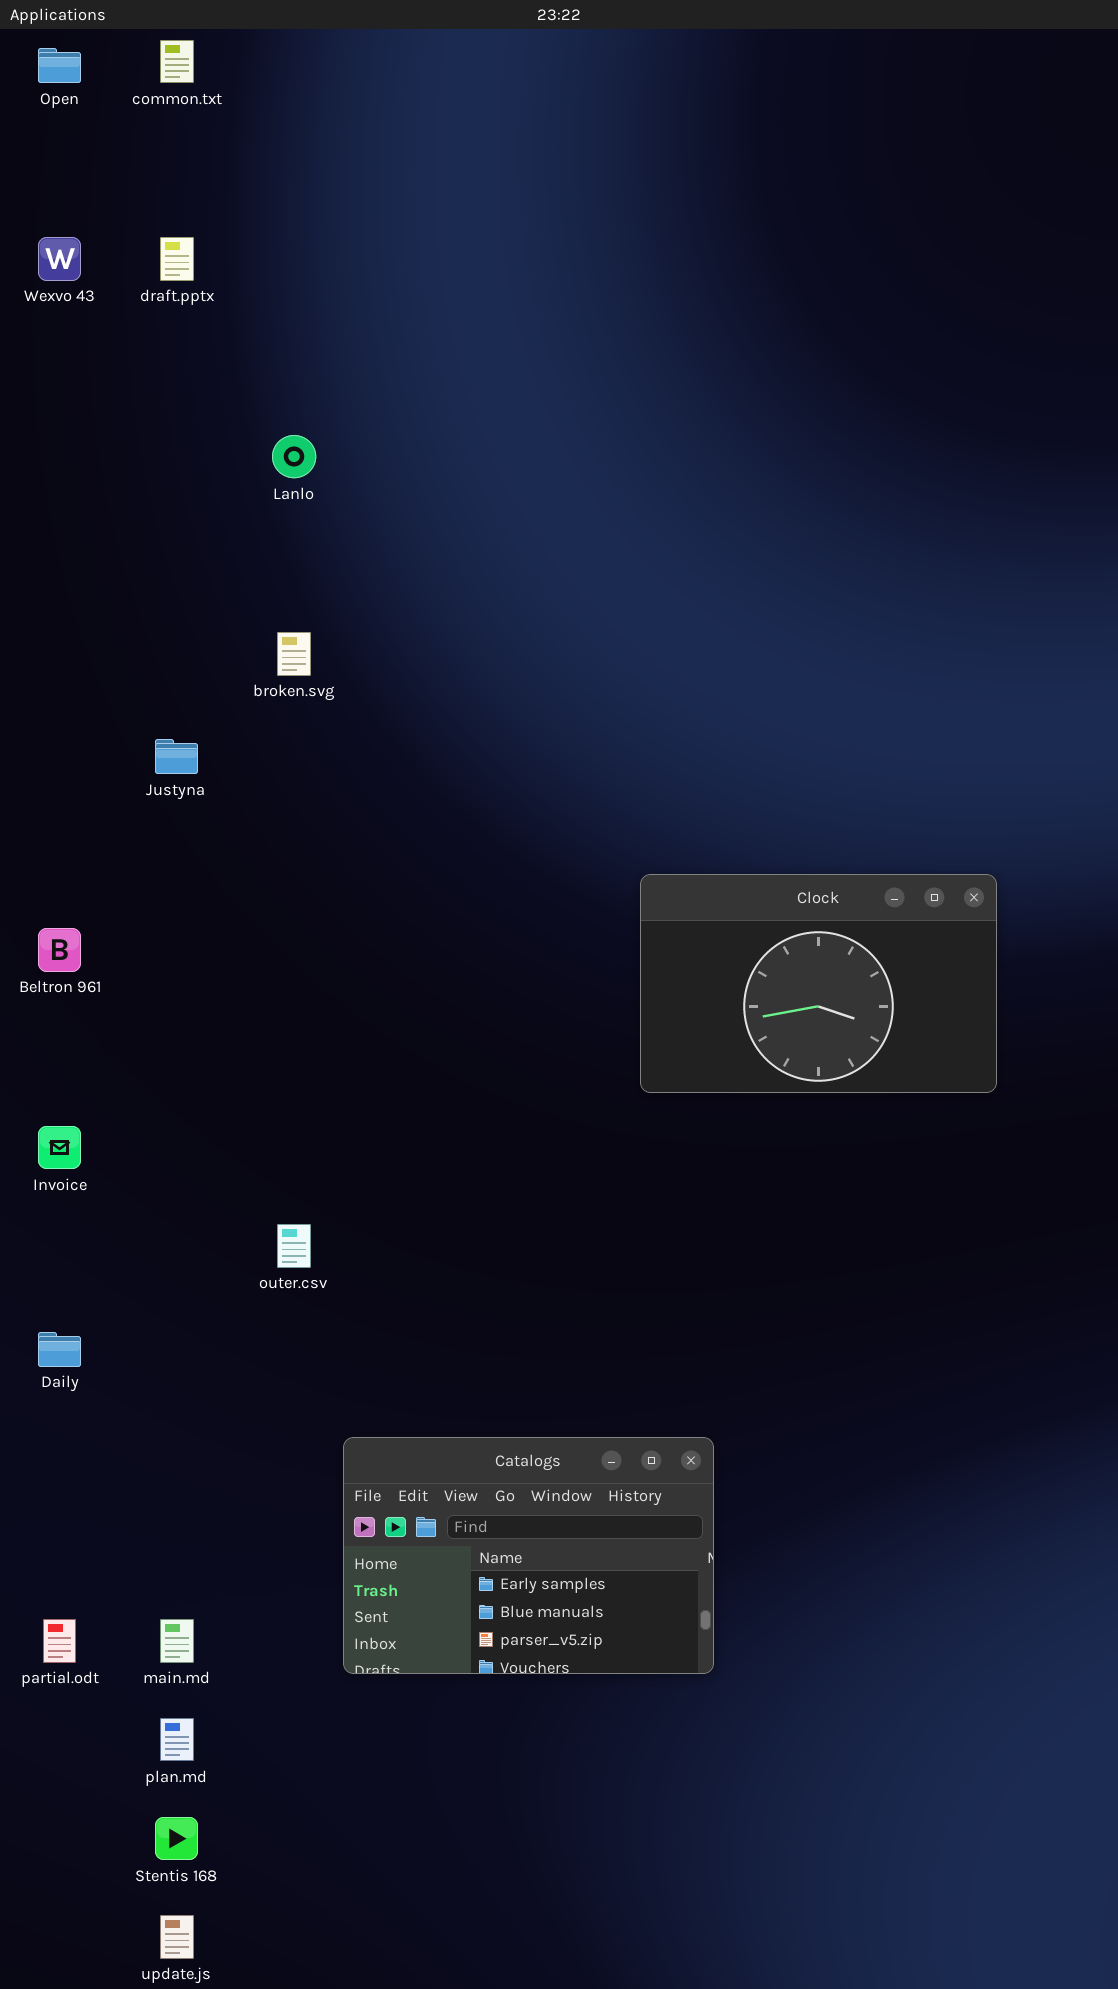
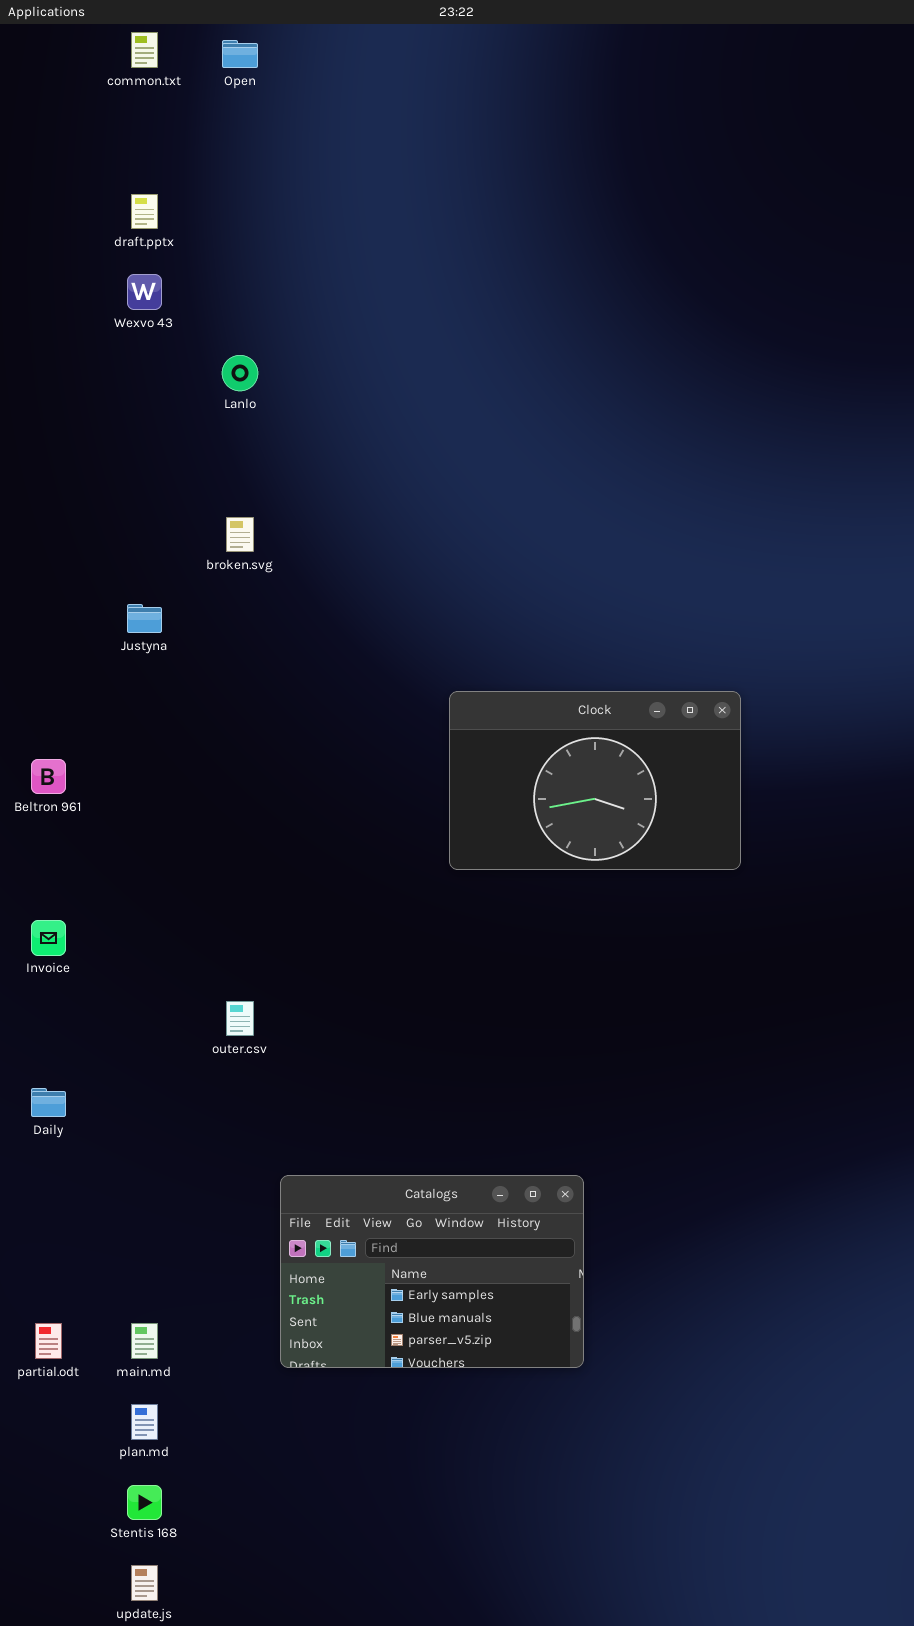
Open: [38,48,81,83] -> [222,40,258,68], moved
Wexvo 43: [38,237,81,281] -> [127,274,162,310], moved
Clock: [640,874,997,1093] -> [449,691,741,870], moved

